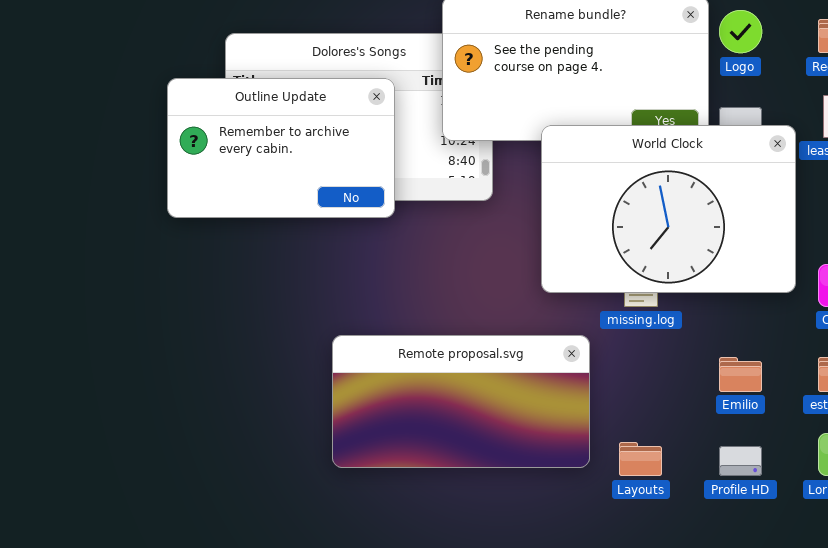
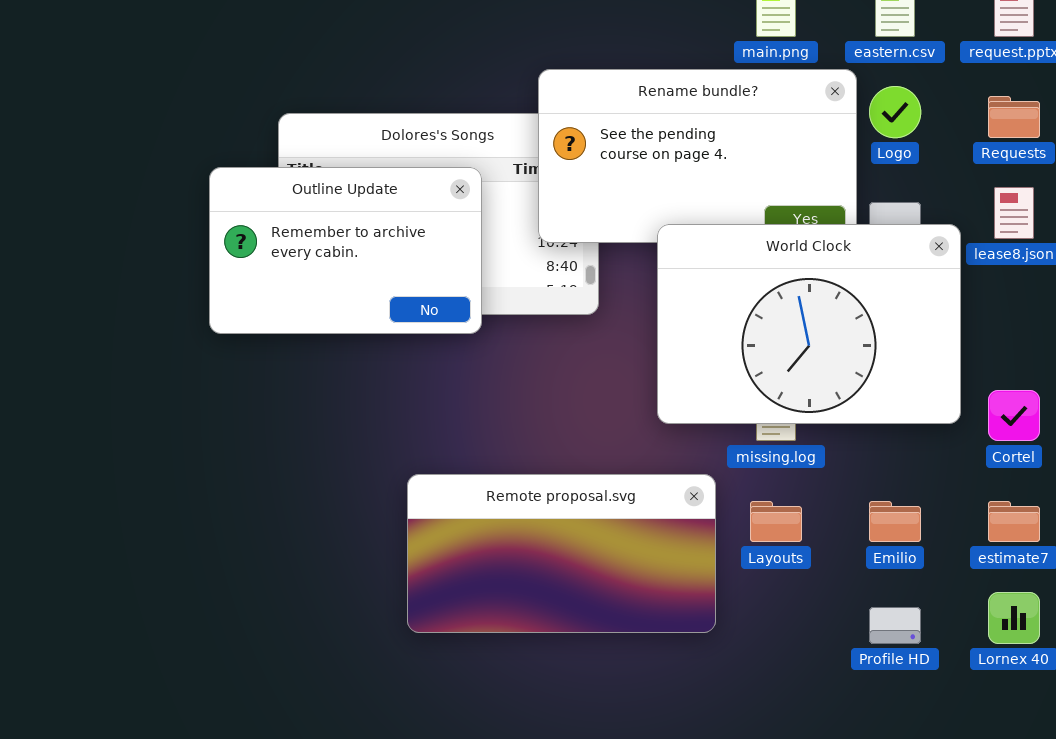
Layouts: [619,442,662,476] -> [750,501,802,542], moved

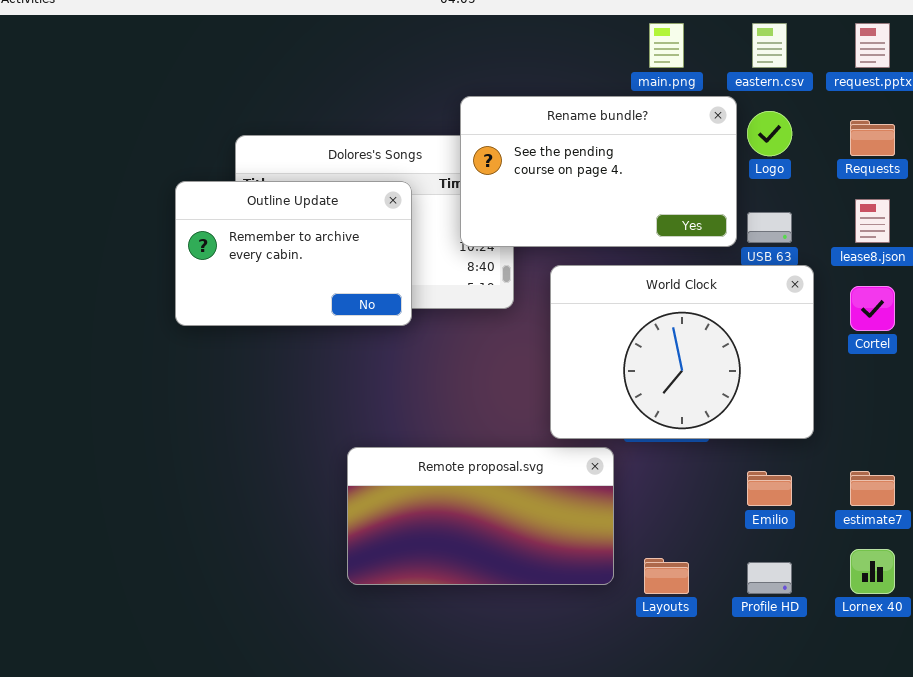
World Clock: [657,224,961,424] -> [550,265,814,439], moved
Cortel: [988,390,1040,441] -> [850,286,895,331], moved
Layouts: [750,501,802,542] -> [644,558,689,594], moved

